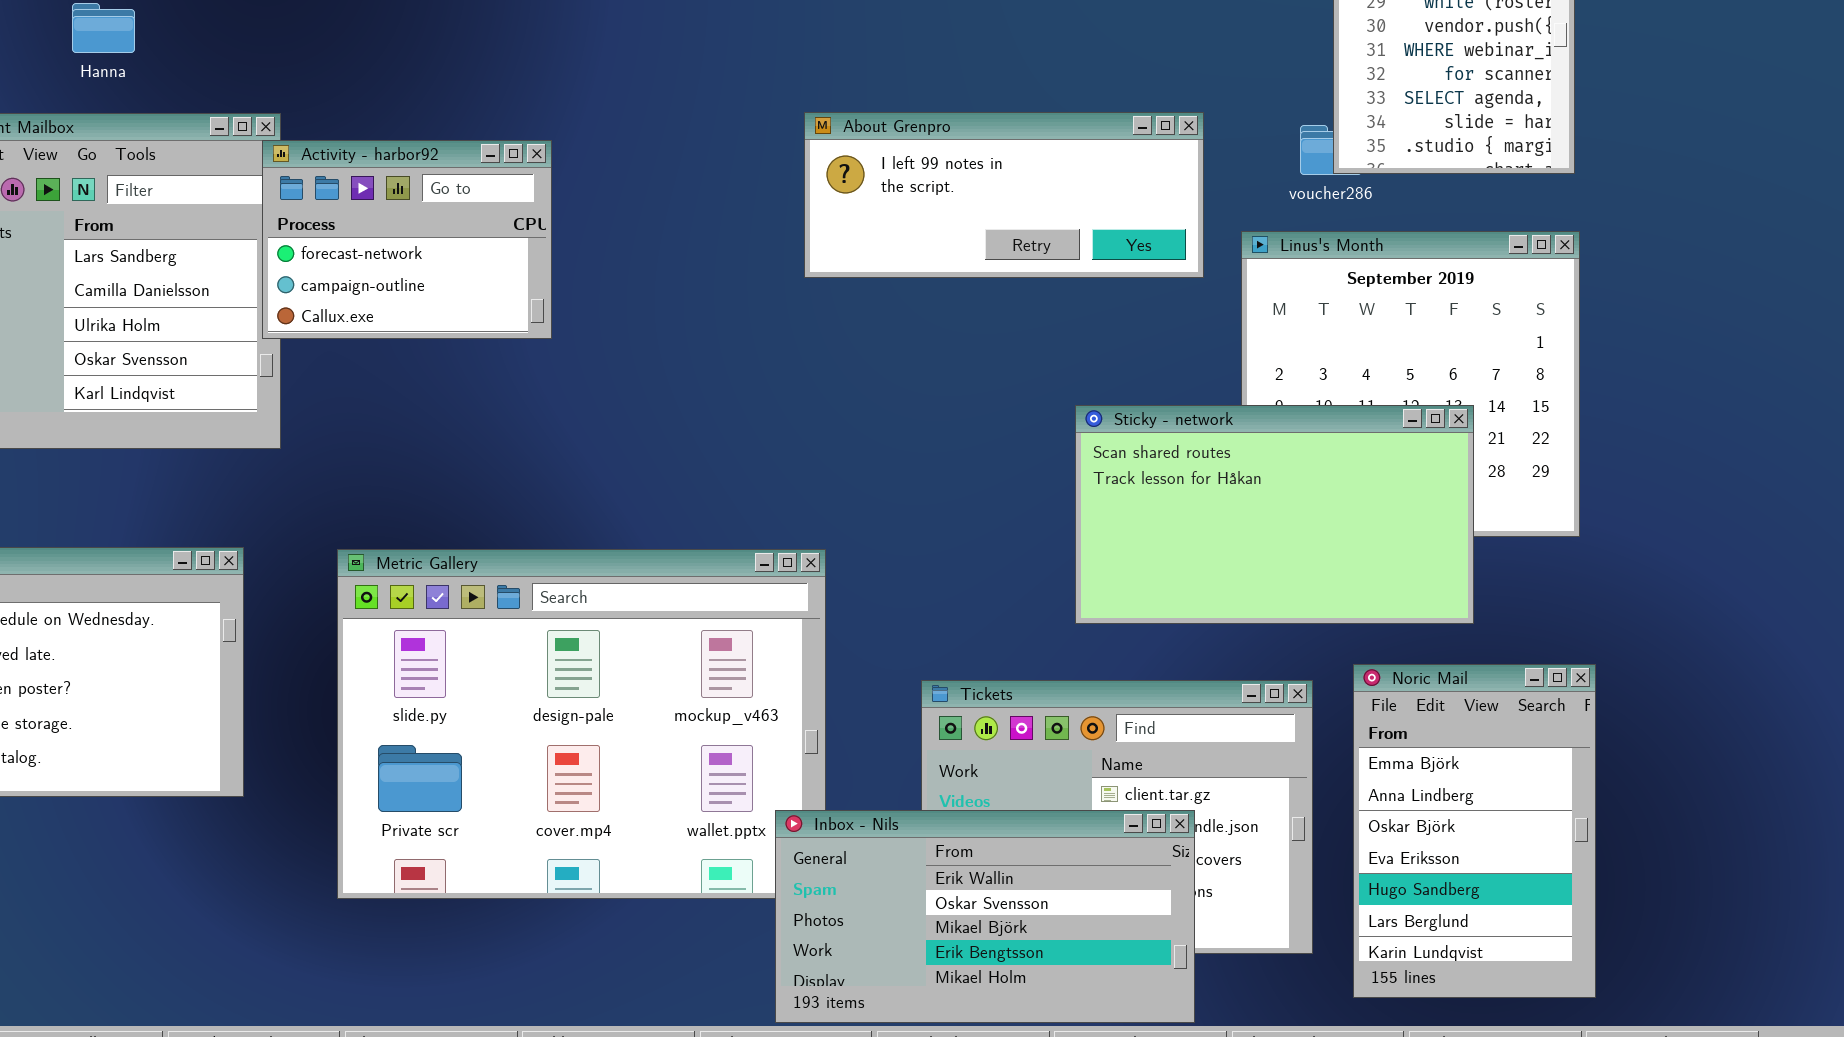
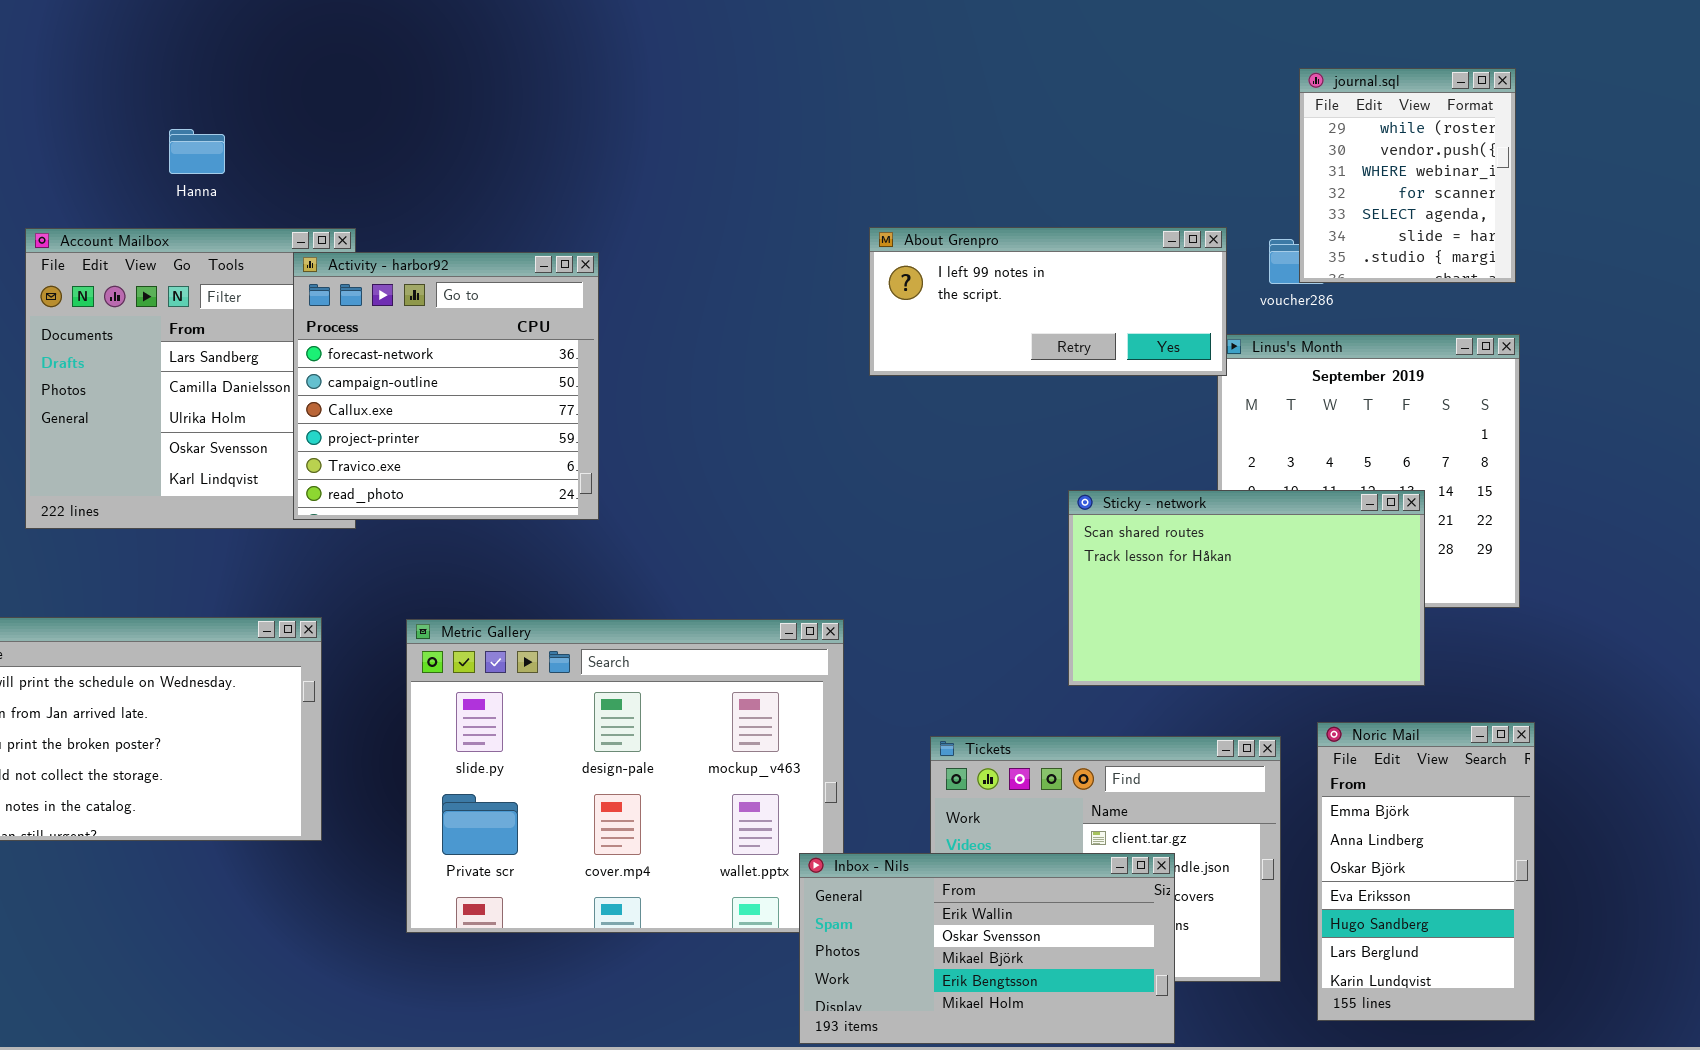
About Grenpro: [804,112,1204,278] -> [869,227,1227,376], moved
Activity - harbor92: [262,140,552,339] -> [293,252,599,520], resized

